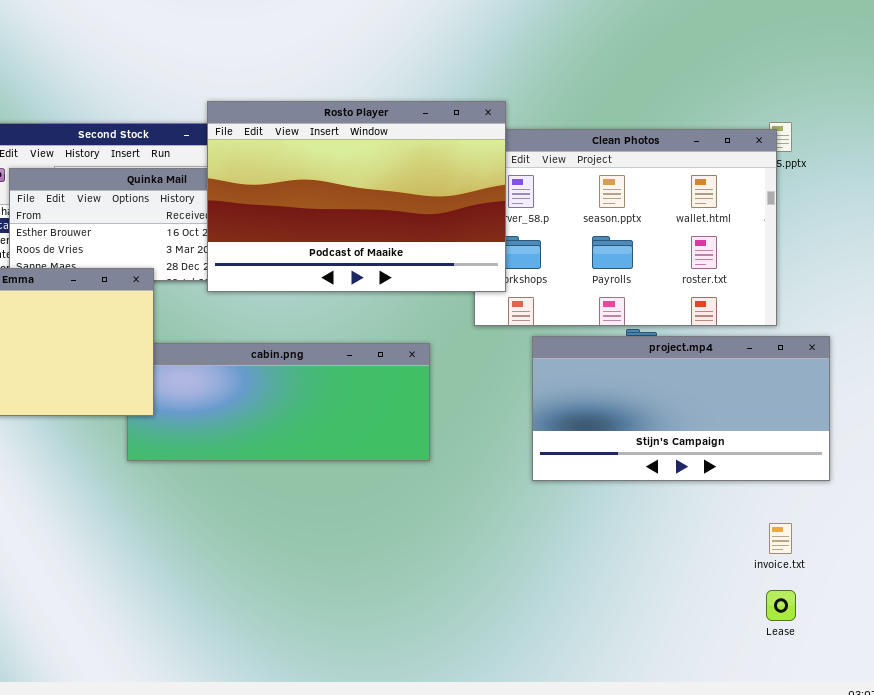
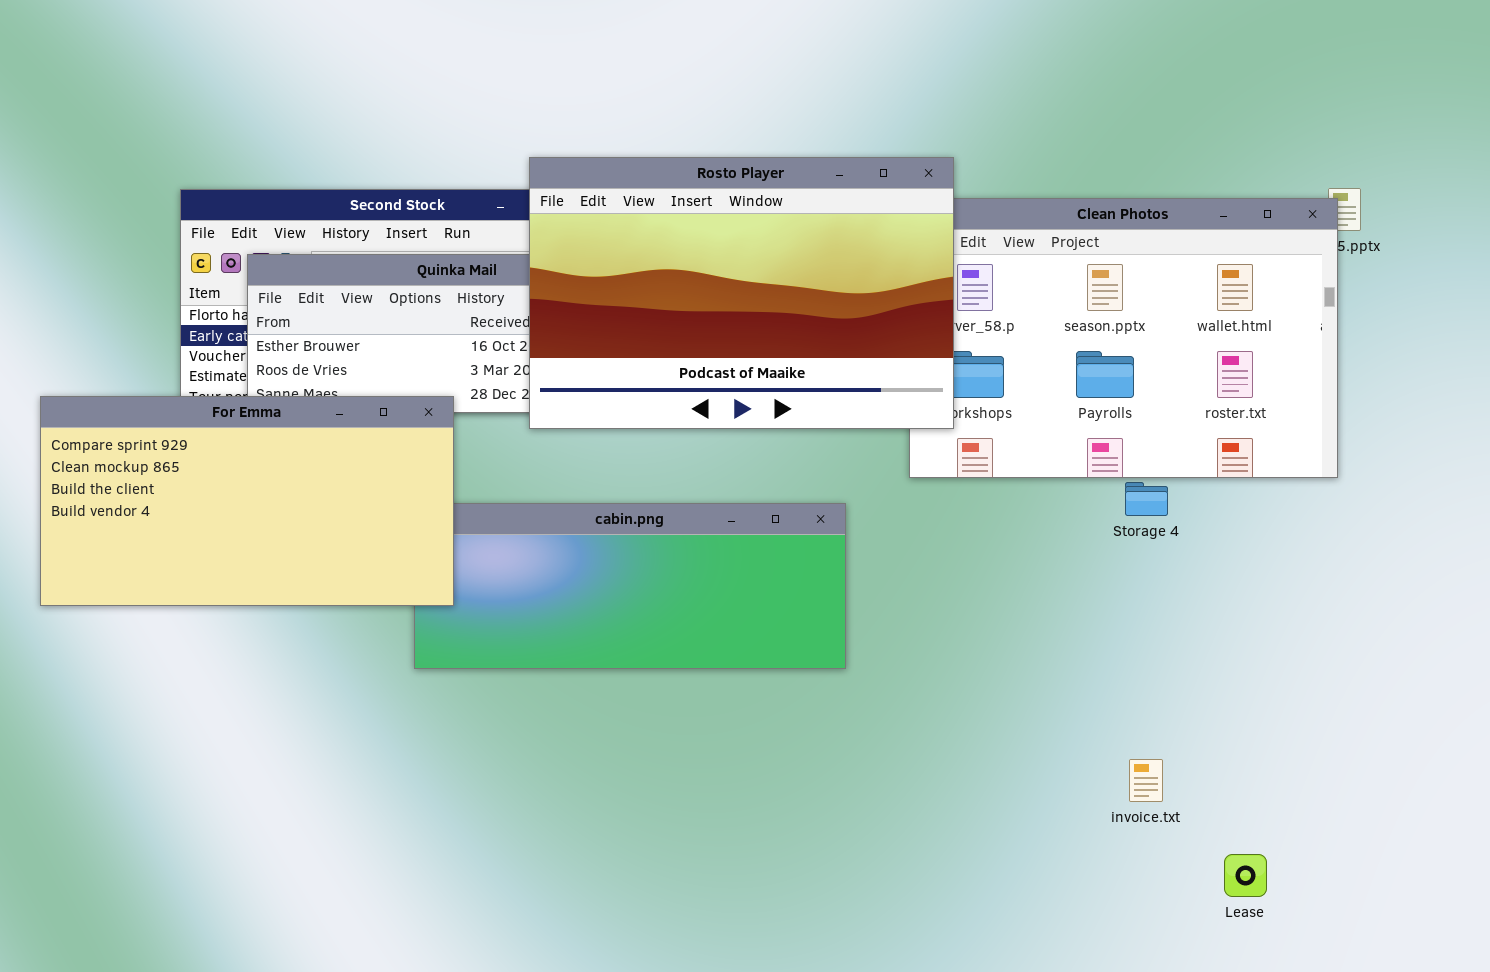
project.mp4: [532,336,830,481] -> none, closed
invoice.txt: [769,523,792,554] -> [1129,759,1163,802], moved
Lease: [766,590,796,621] -> [1224,854,1267,897], moved

